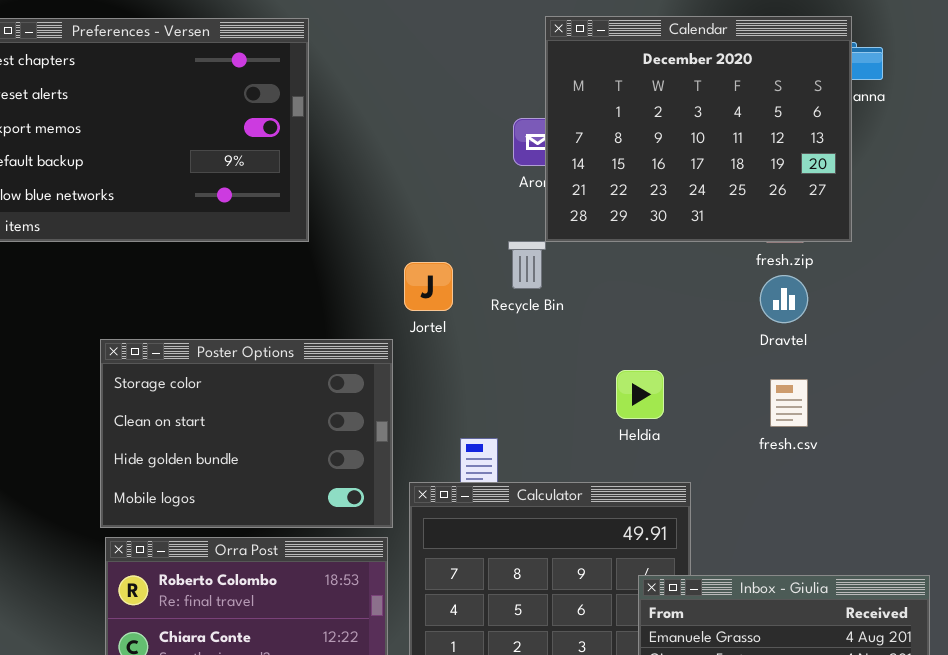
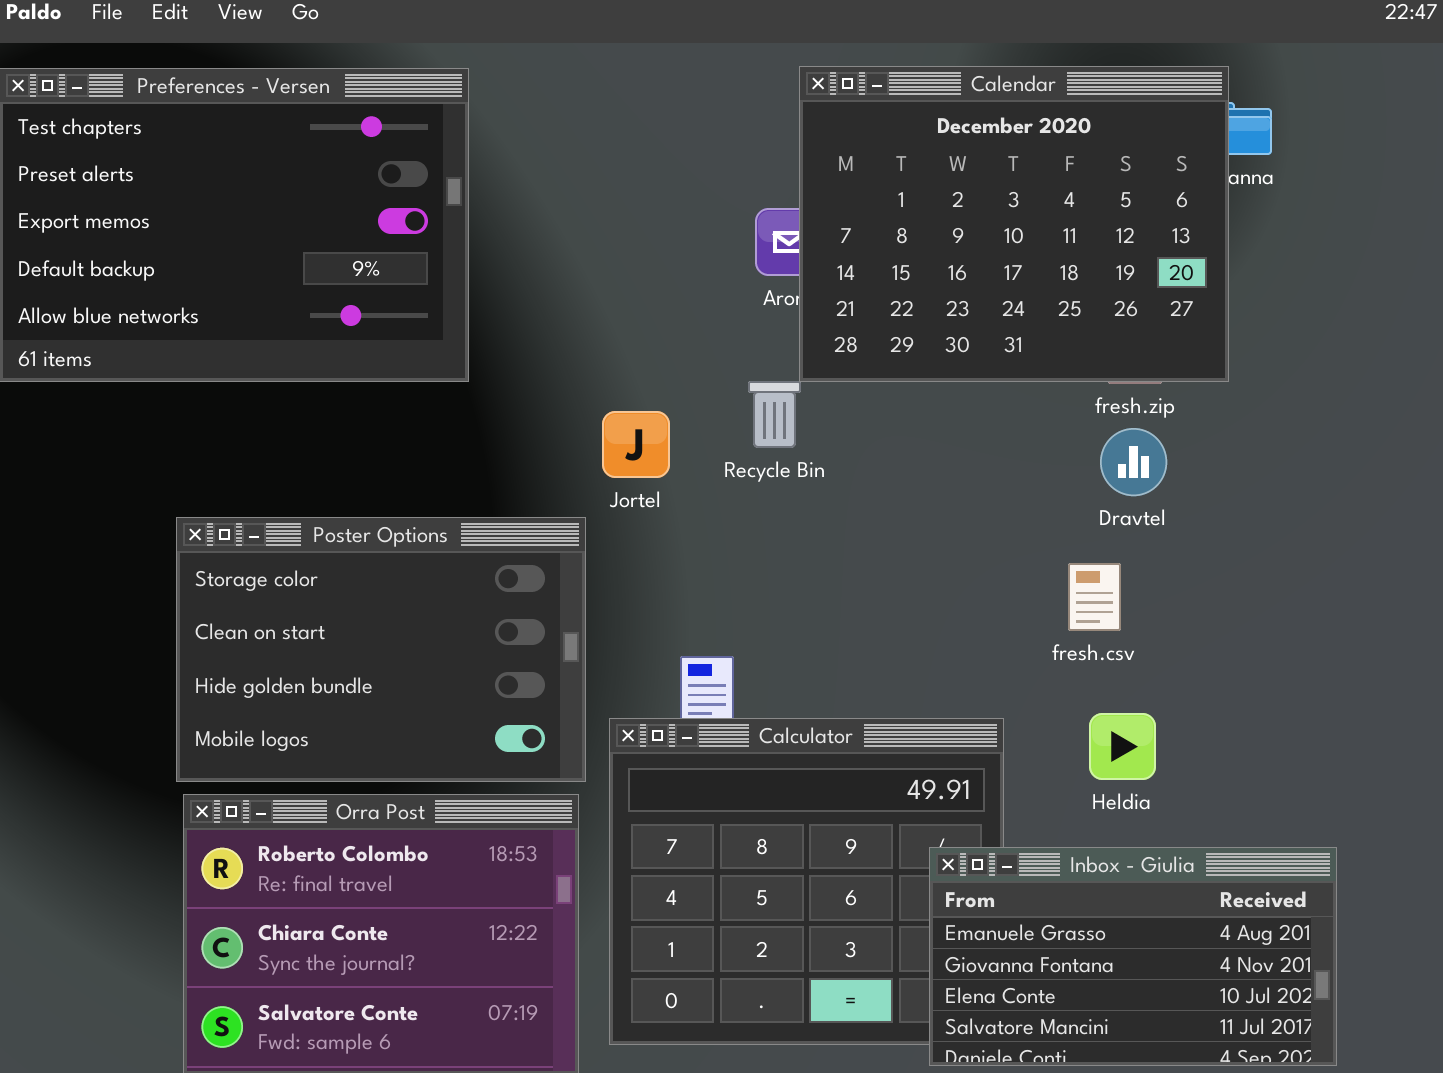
Heldia: [616,370,664,419] -> [1089,713,1156,780], moved
fresh.csv: [770,379,808,427] -> [1068,563,1121,631], moved

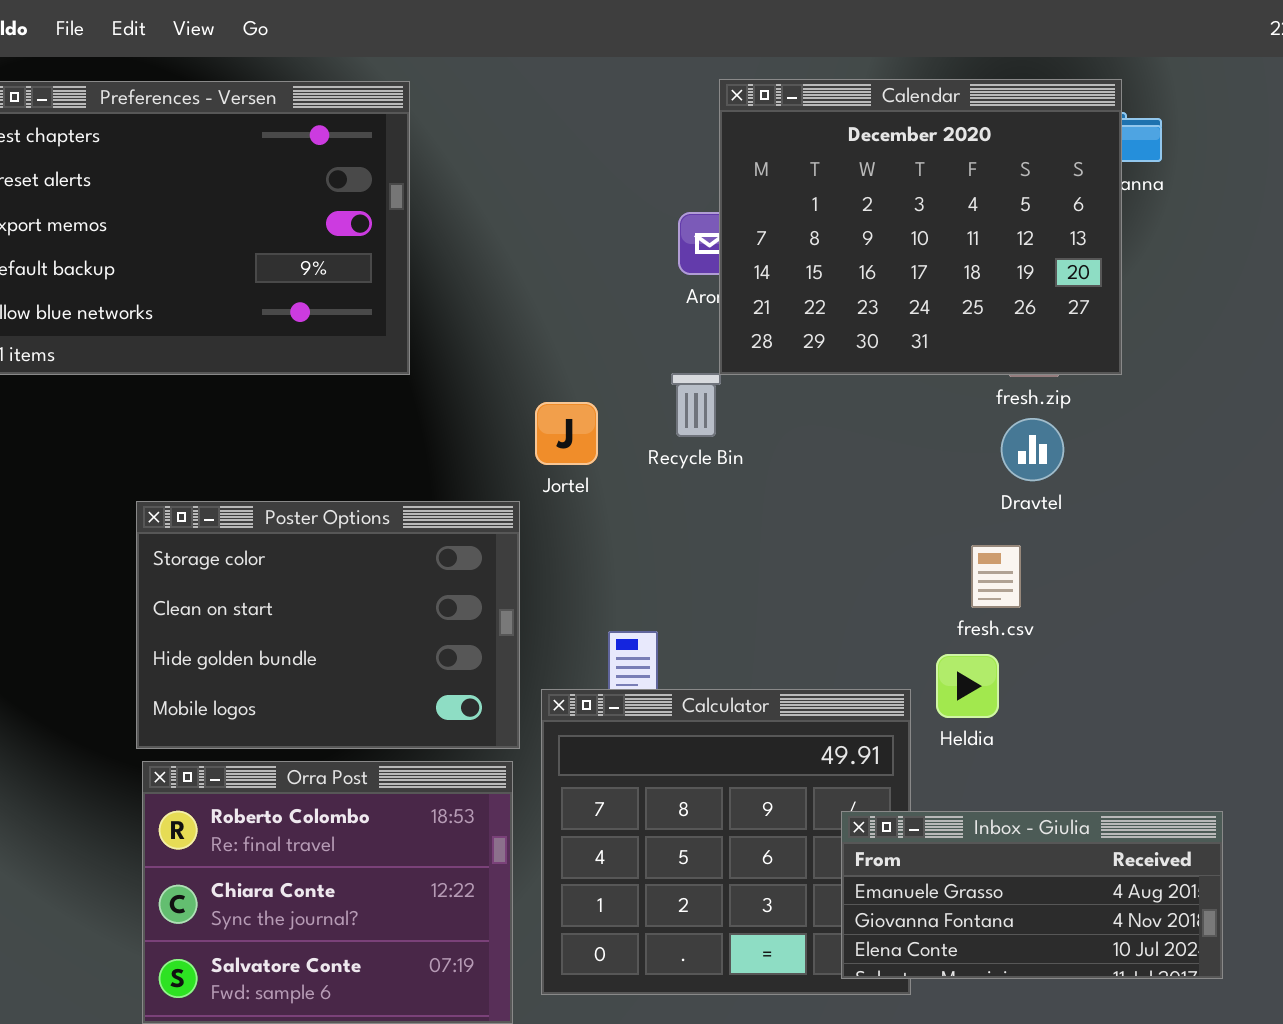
Heldia: [1089,713,1156,780] -> [936,654,999,718], moved
Inbox - Giulia: [929,847,1337,1066] -> [841,811,1223,979], resized

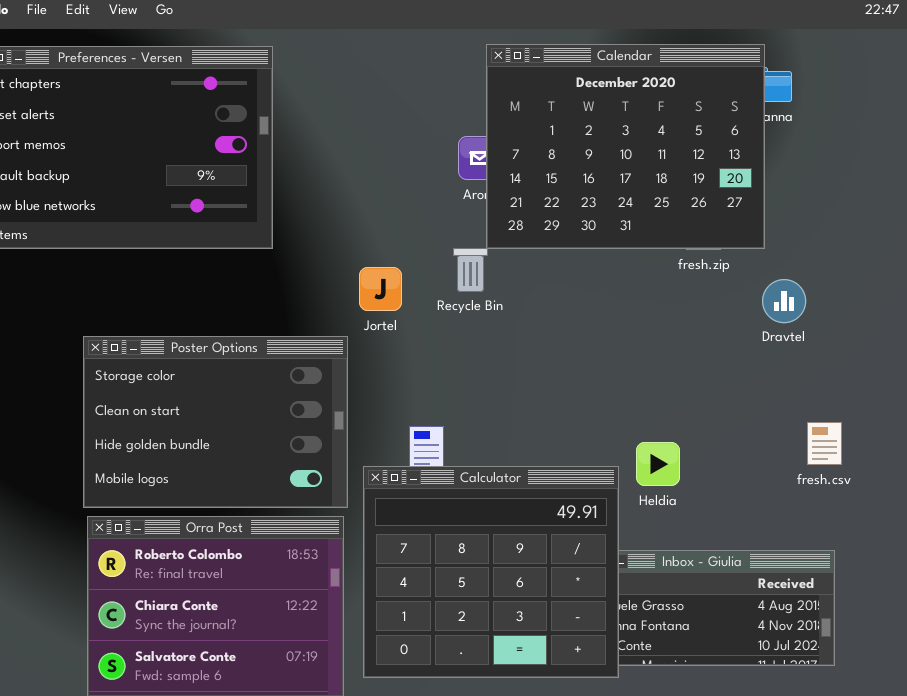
Dravtel: [1001,418,1064,481] -> [762,279,806,323], moved
fresh.csv: [971,545,1021,608] -> [807,422,842,465], moved
Calculator: [541,689,911,995] -> [363,466,619,678], raised

